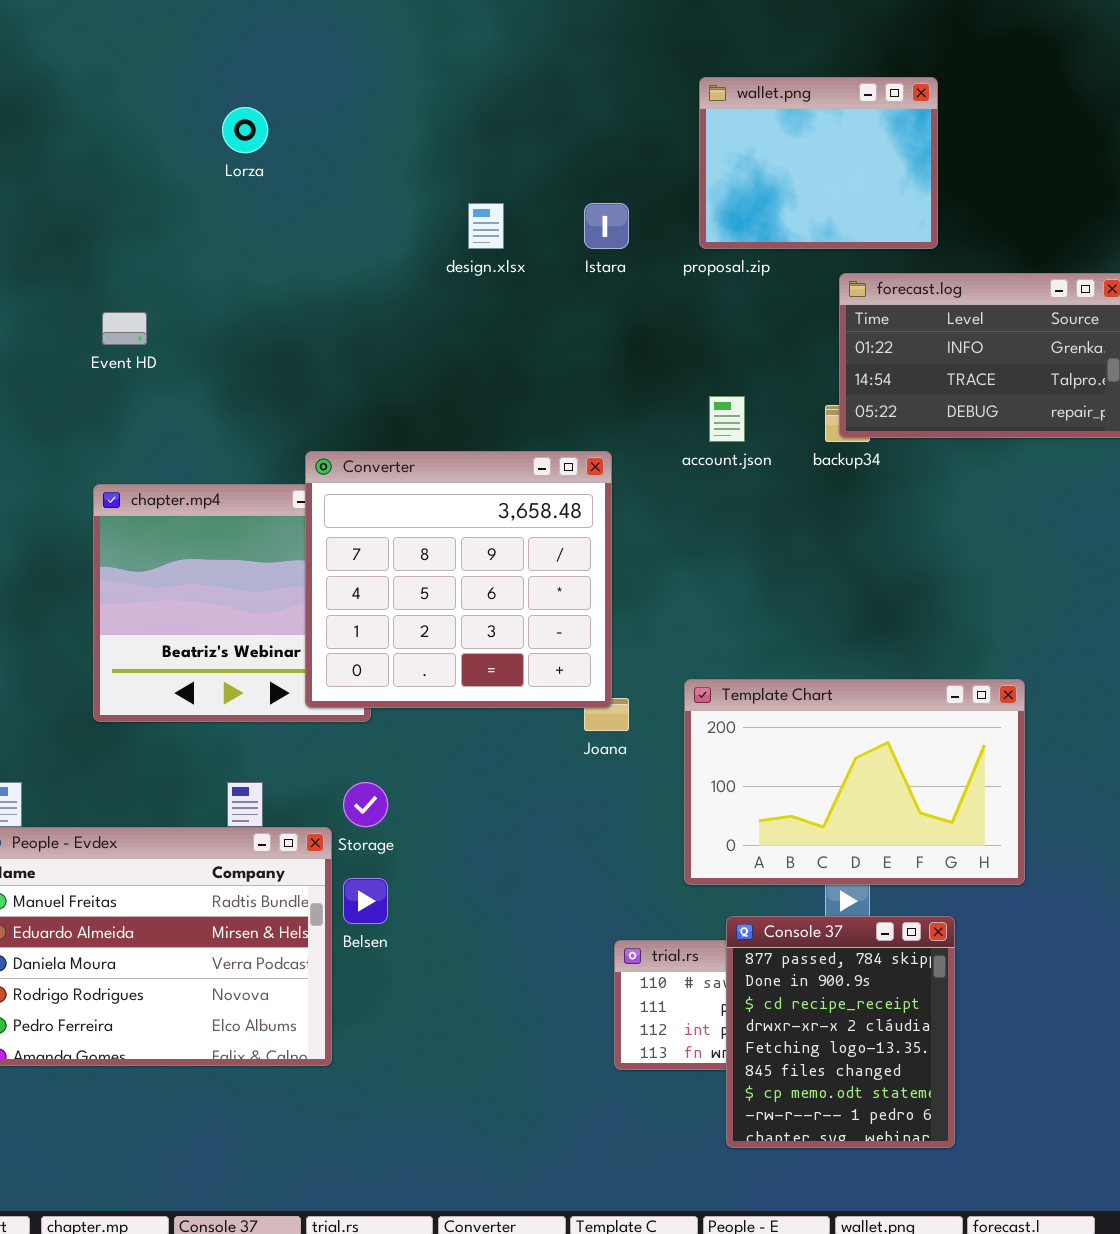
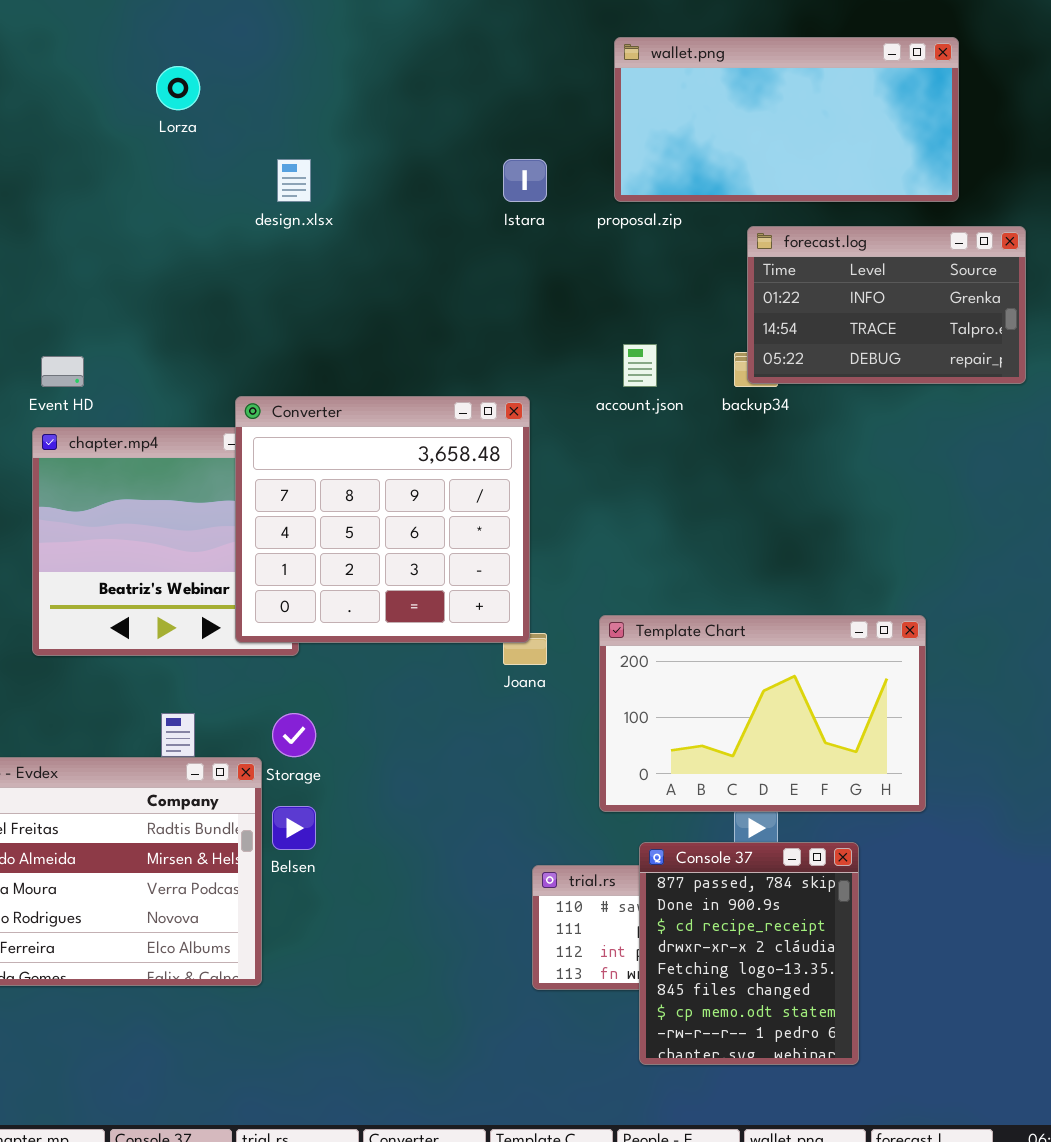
wallet.png: [699,77,938,249] -> [614,37,959,202], resized
design.xlsx: [468,203,504,249] -> [277,159,311,202], moved
Event HD: [102,312,147,345] -> [41,356,84,387], moved

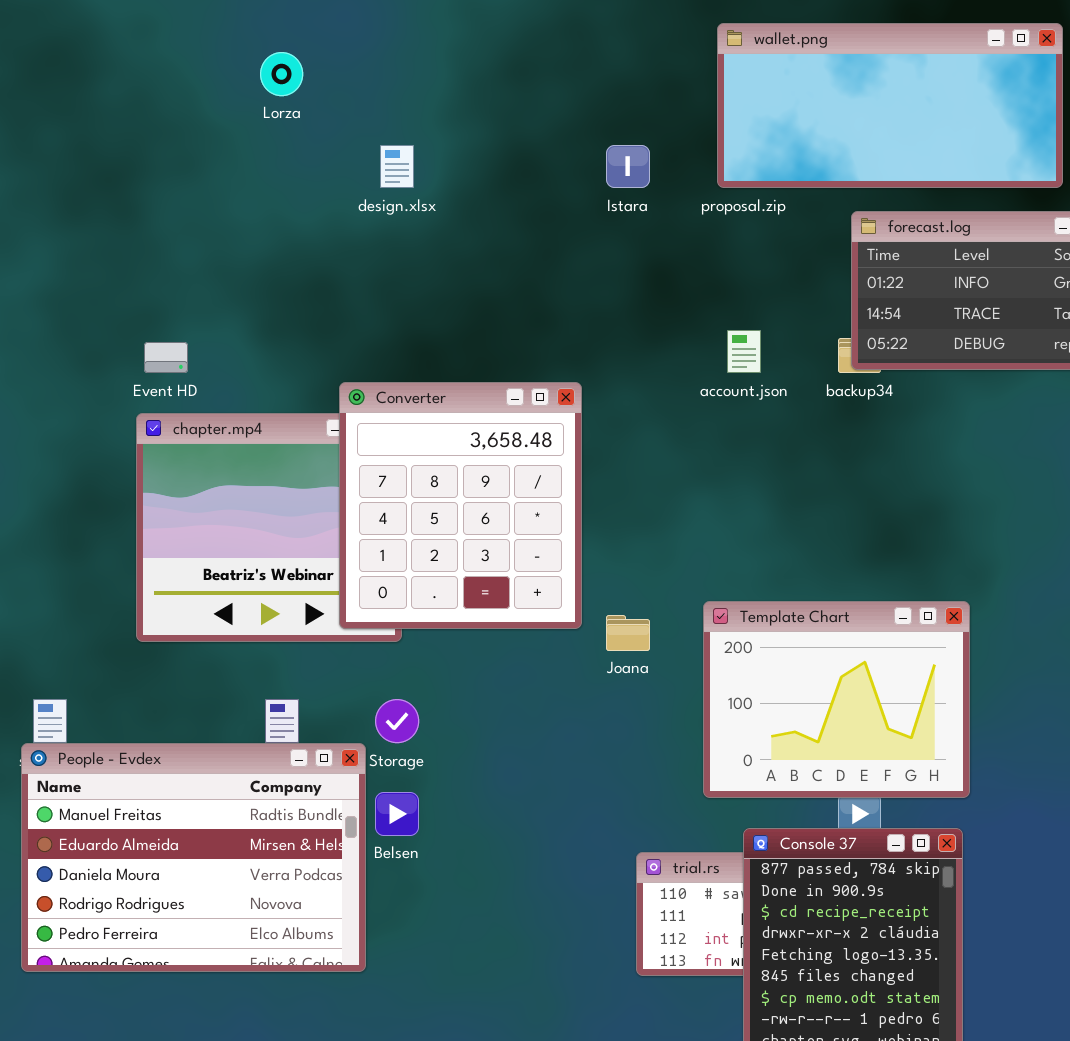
Converter: [235,396,530,643] -> [339,382,582,629], resized
Template Chart: [599,615,926,812] -> [703,601,970,798], resized

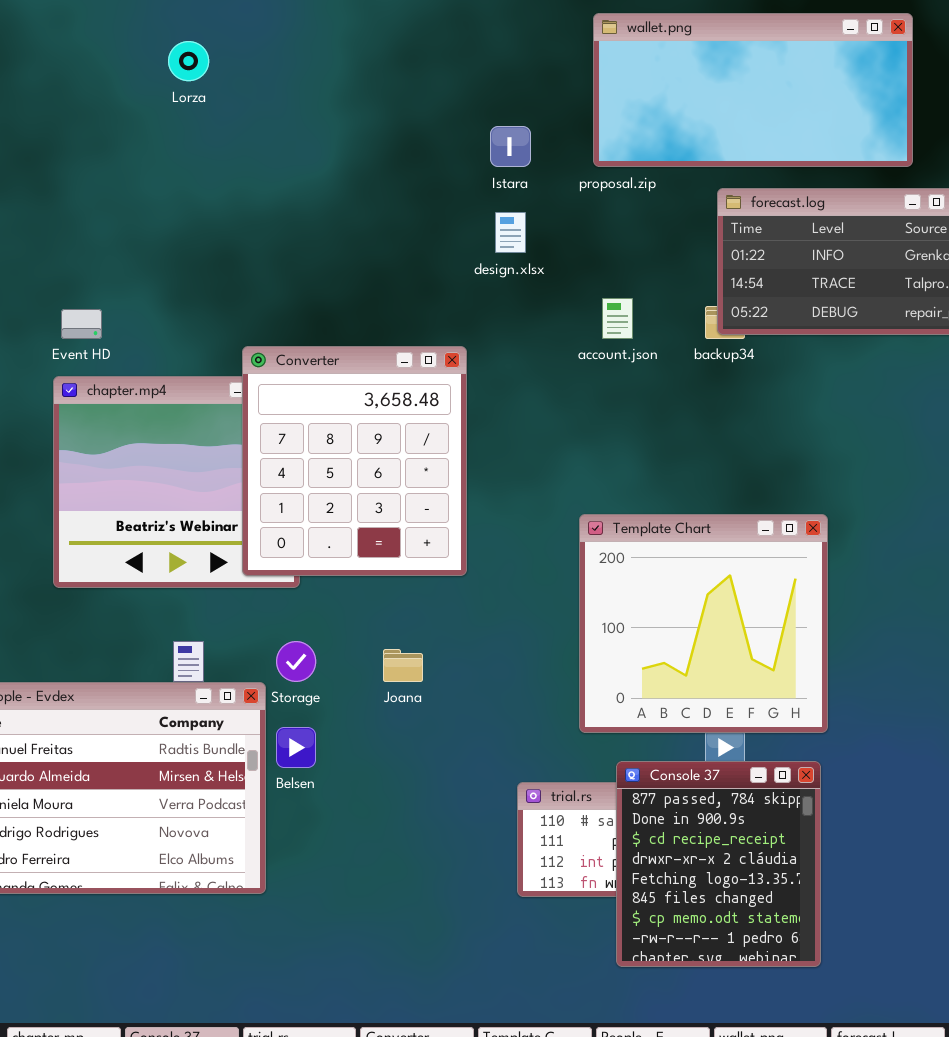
design.xlsx: [380,145,414,188] -> [495,212,526,253], moved
Template Chart: [703,601,970,798] -> [579,514,828,733], resized
Joana: [606,615,650,651] -> [383,649,423,682], moved

